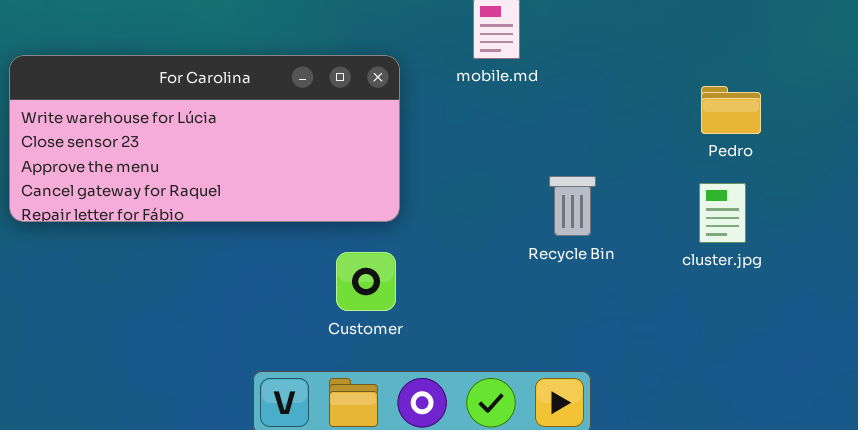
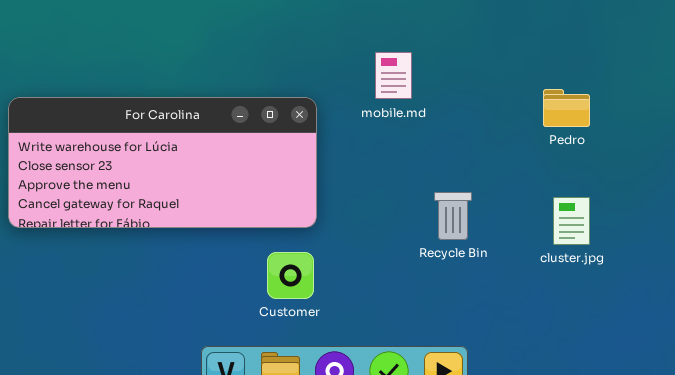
Pedro: [701,86,761,134] -> [543,89,590,127], moved

